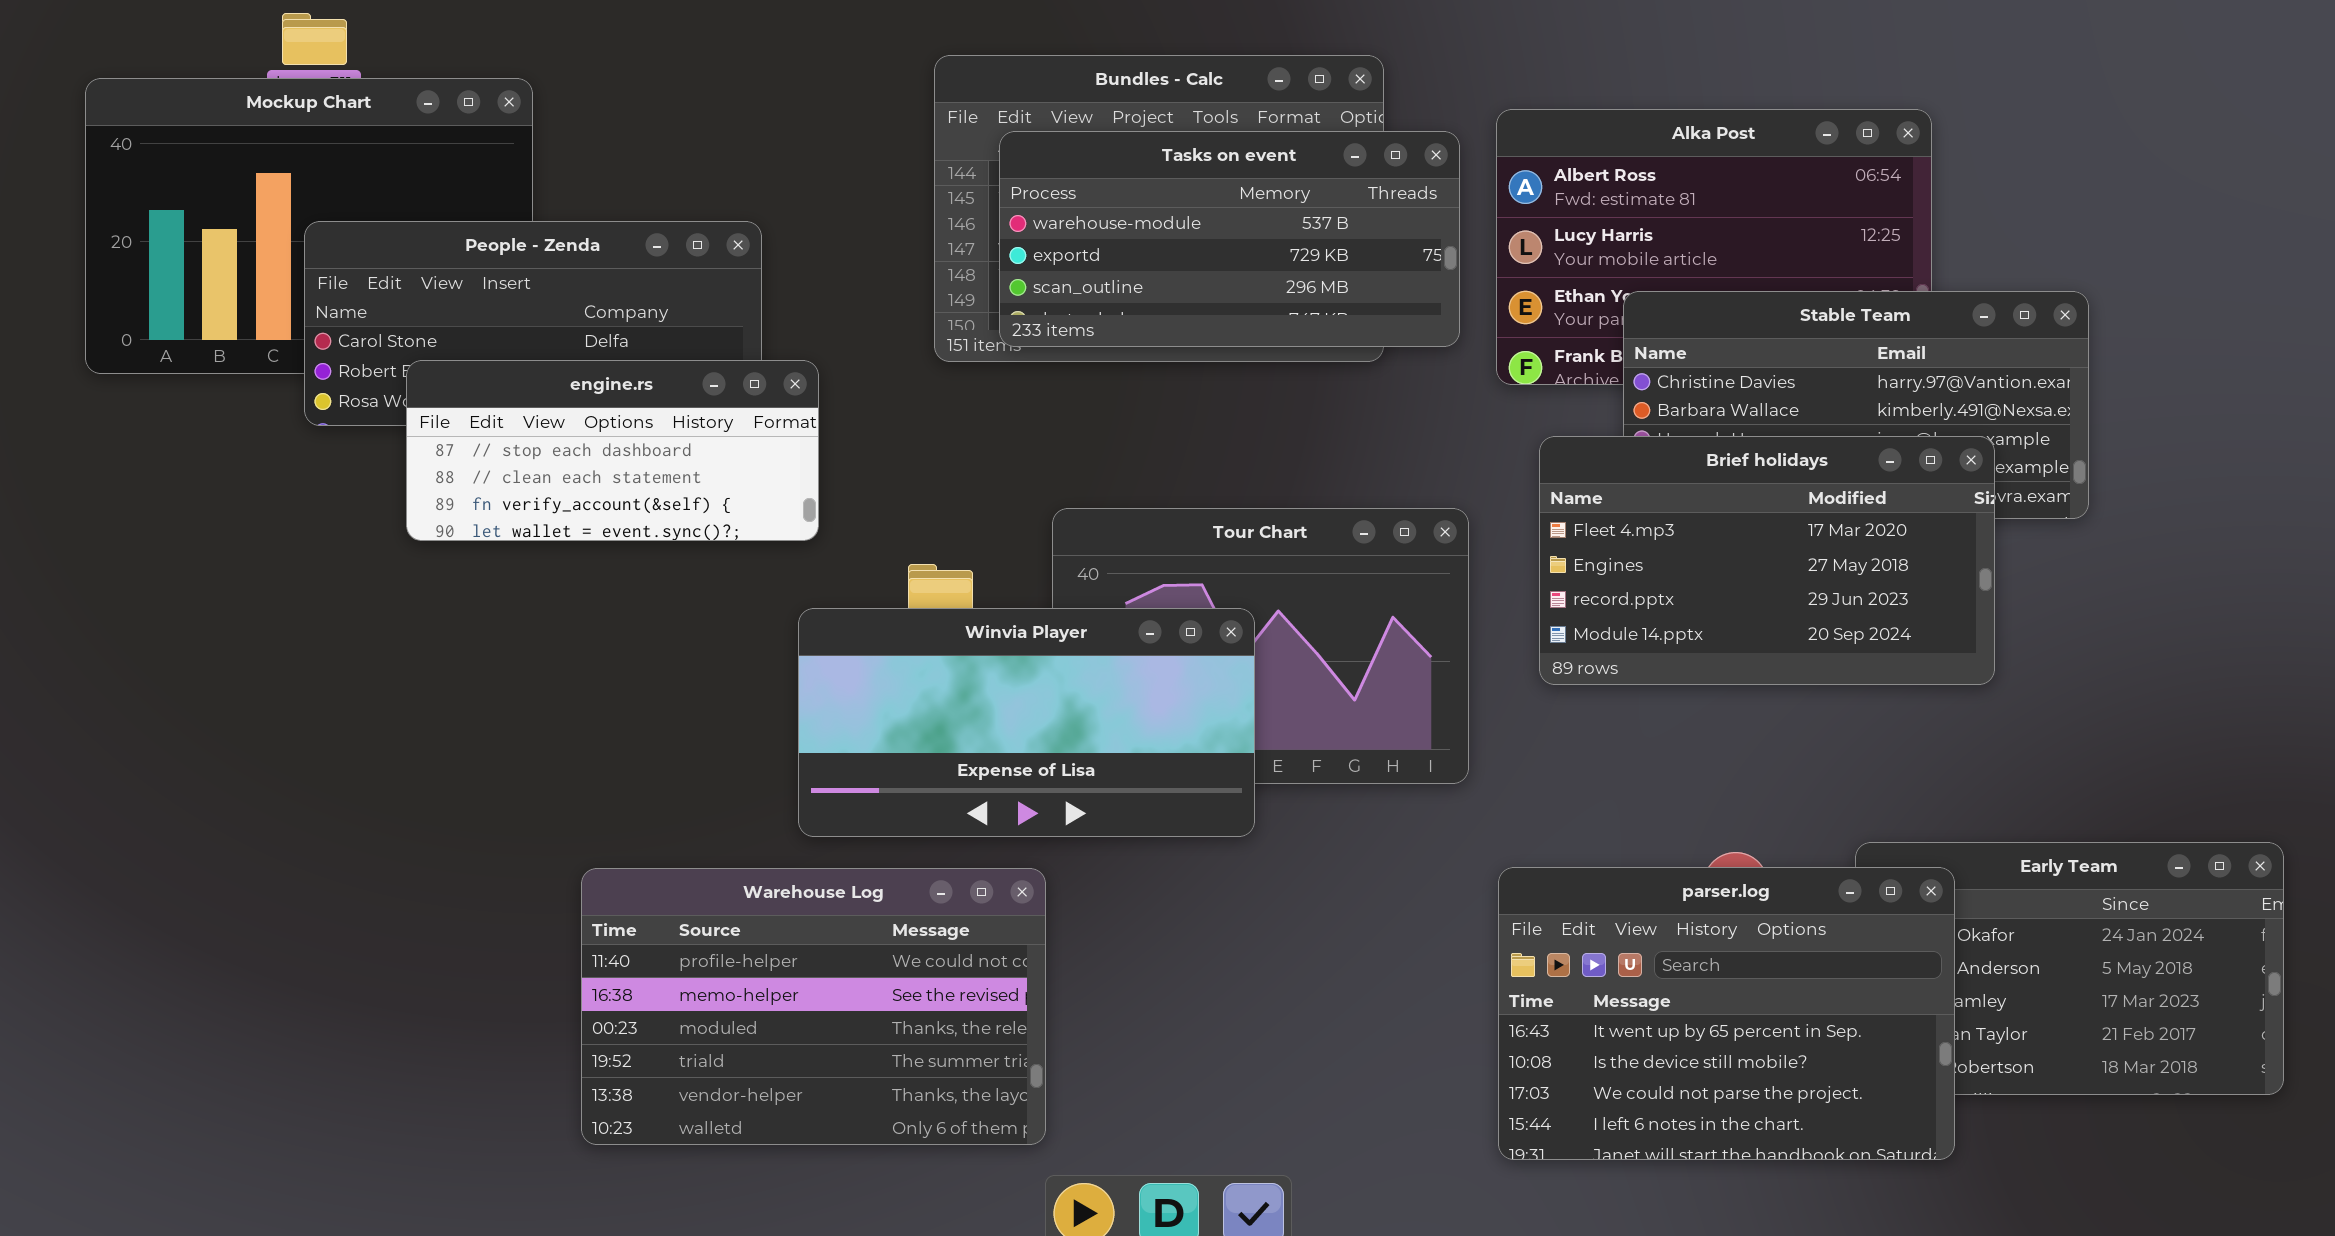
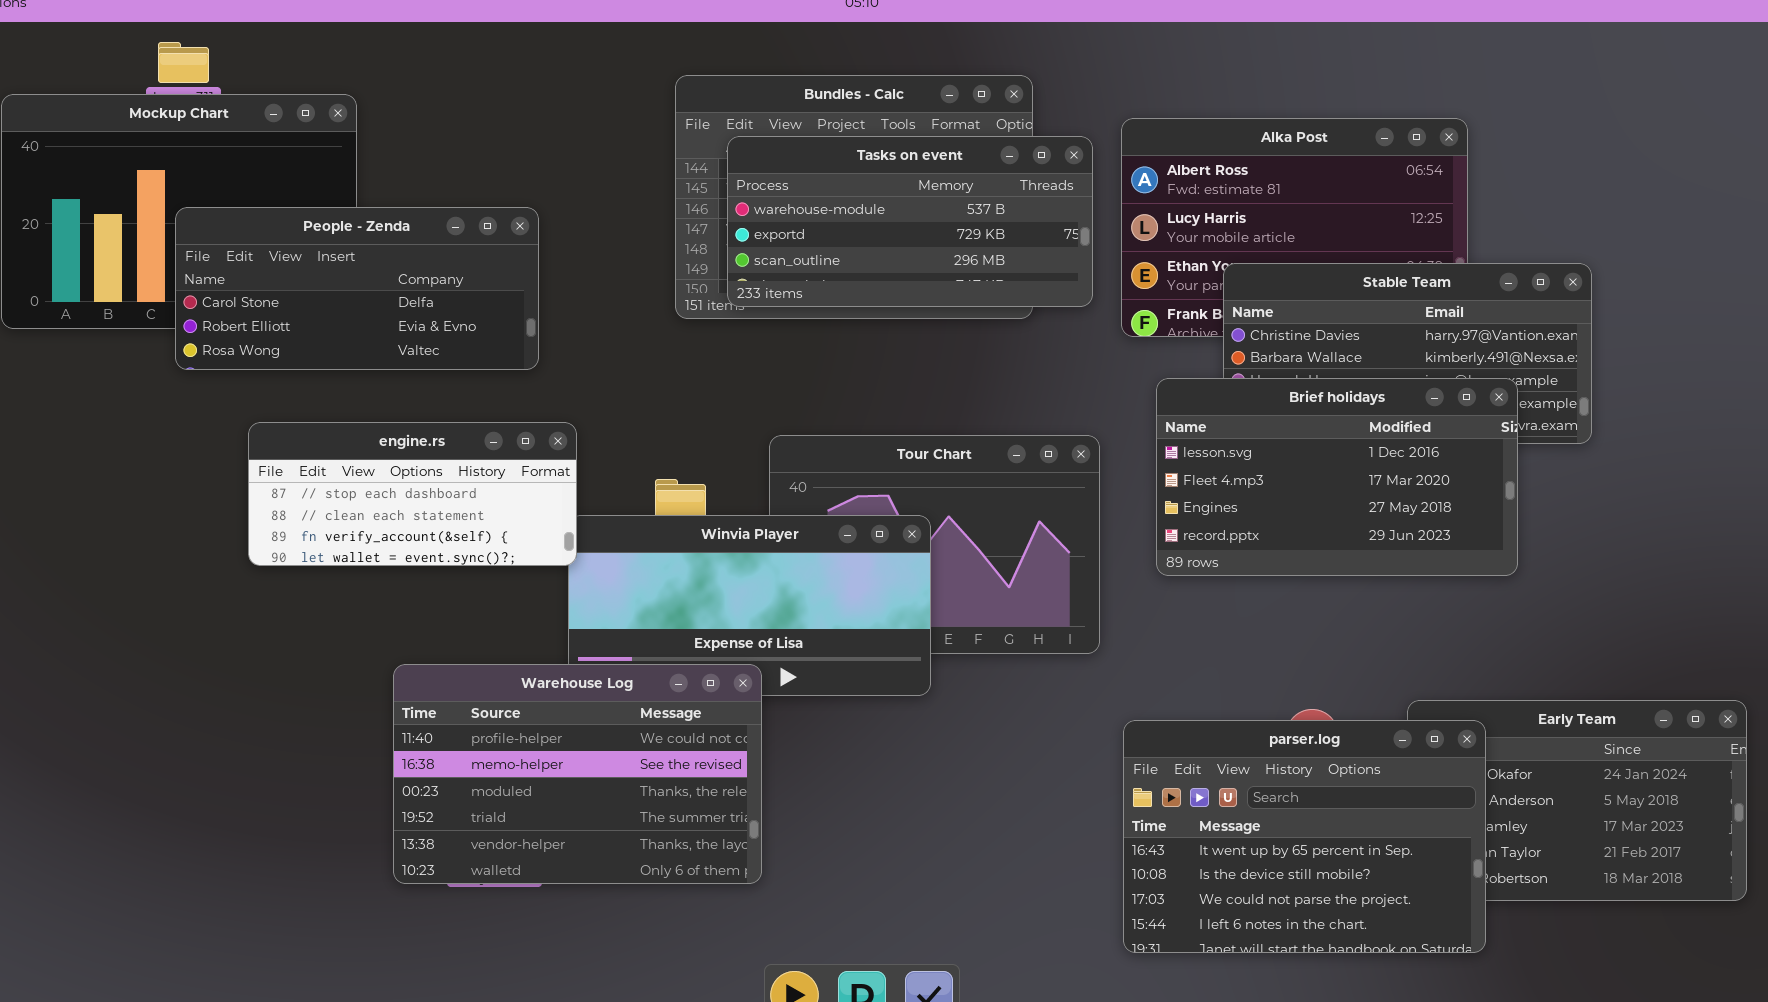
engine.rs: [406,360,819,541] -> [248,422,577,566], moved
Brief holidays: [1539,436,1995,685] -> [1156,378,1518,576], scrolled up 1 row
Warehouse Log: [581,868,1046,1145] -> [393,664,762,884], moved

